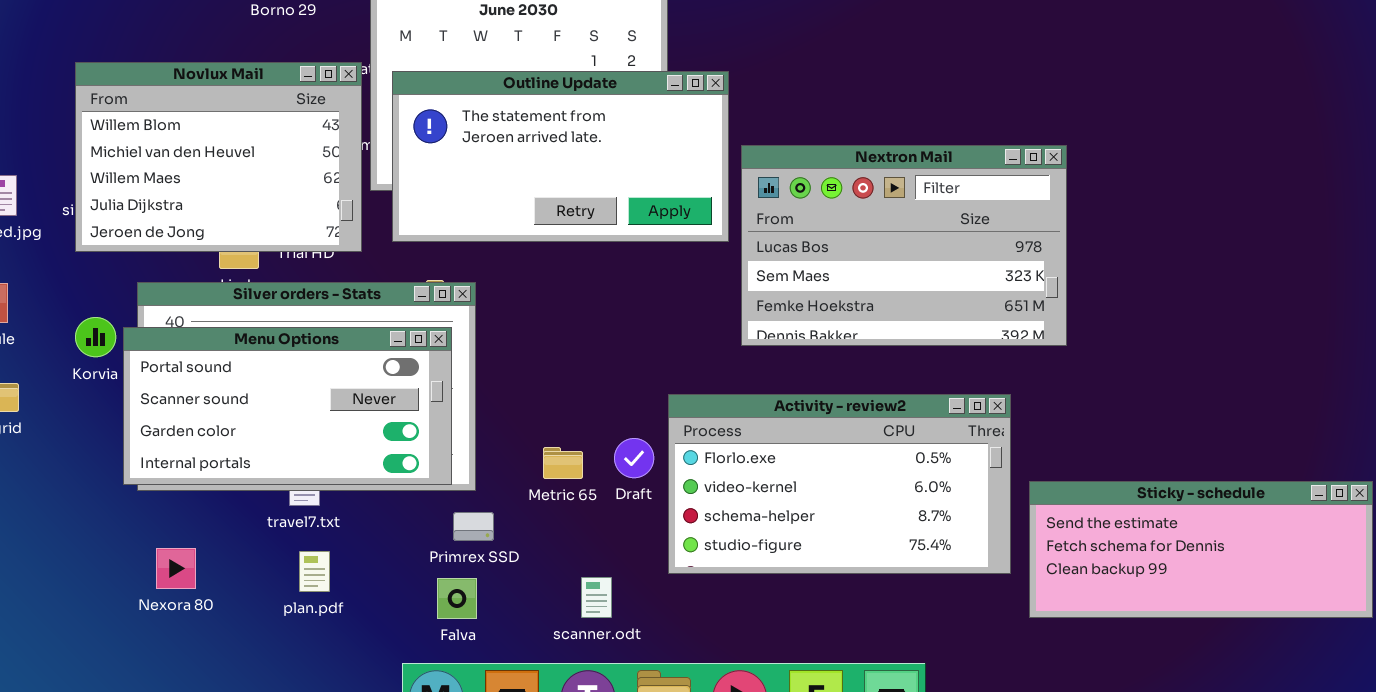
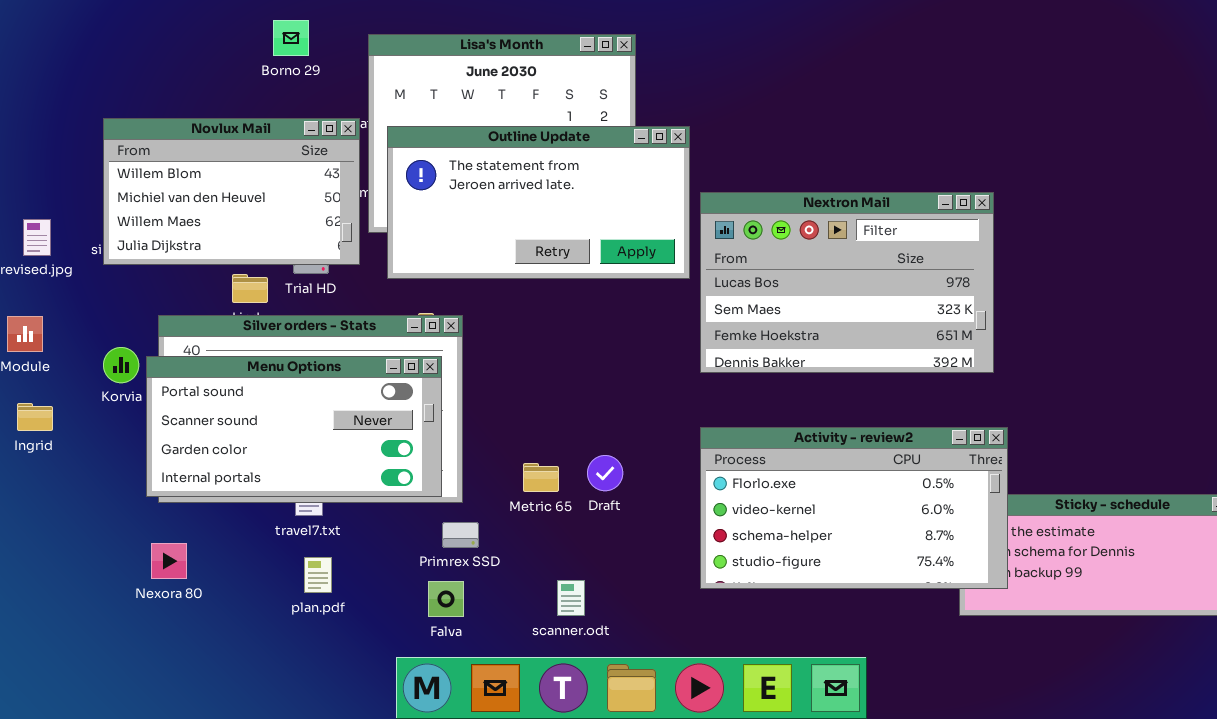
Novlux Mail: [75,62,362,252] -> [103,118,360,265], resized
Activity - review2: [668,394,1011,574] -> [700,427,1008,589], moved
Nexora 80: [156,548,196,589] -> [151,543,187,579], moved

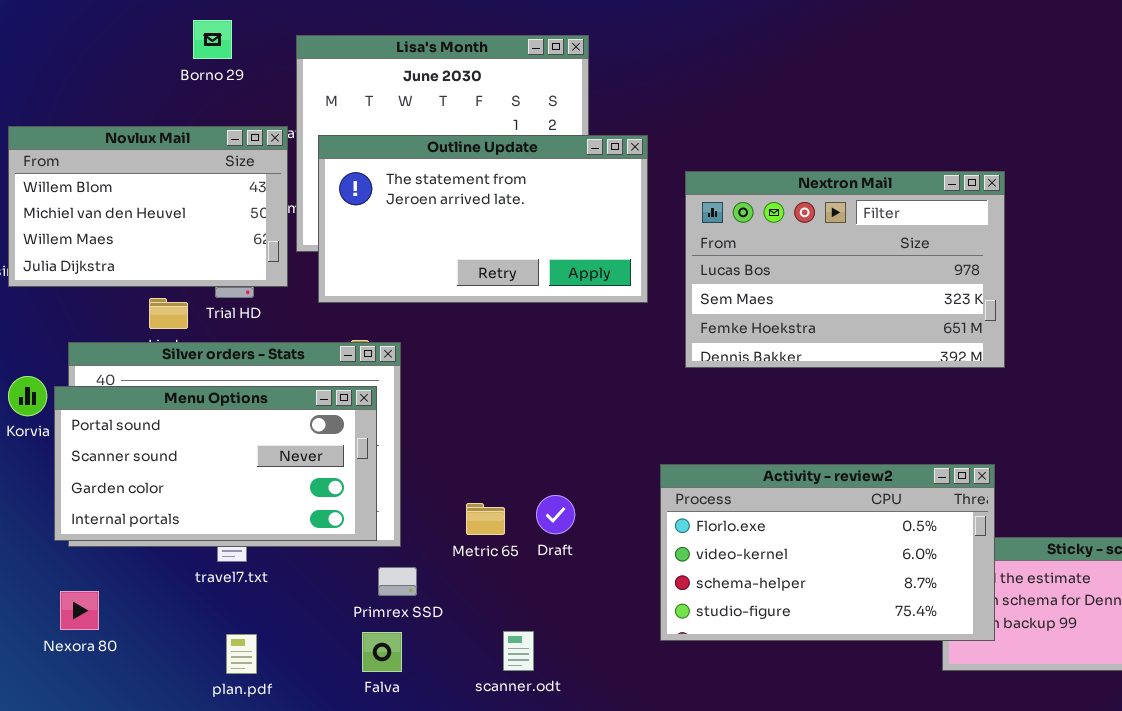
Nextron Mail: [700,192,994,373] -> [685,171,1005,368], moved
plan.pdf: [304,557,332,593] -> [226,634,257,674], moved

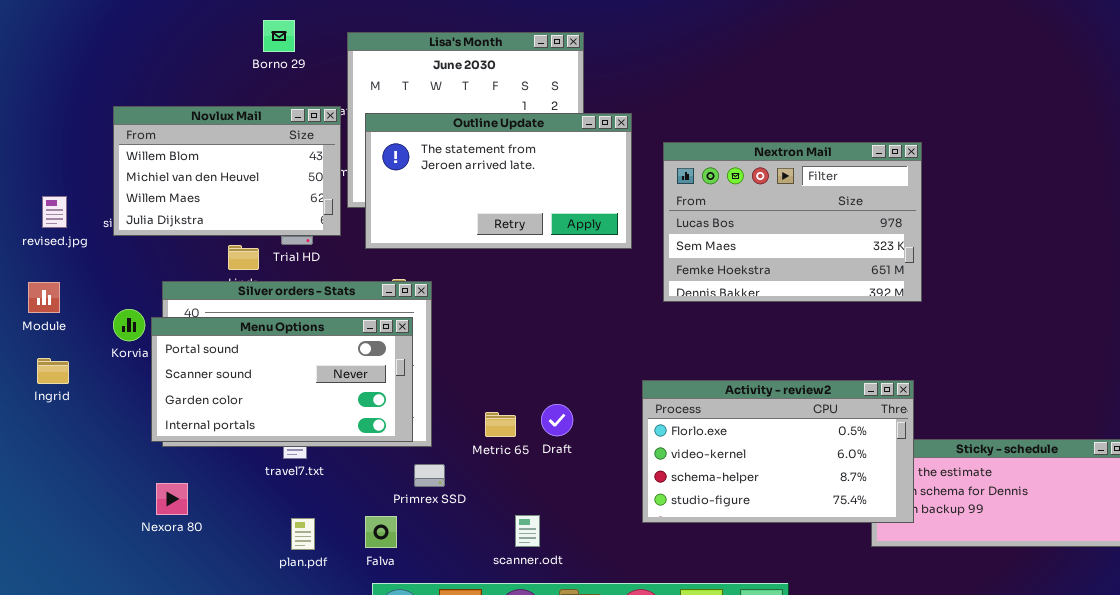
Falva: [362,632,402,672] -> [365,516,397,548], moved

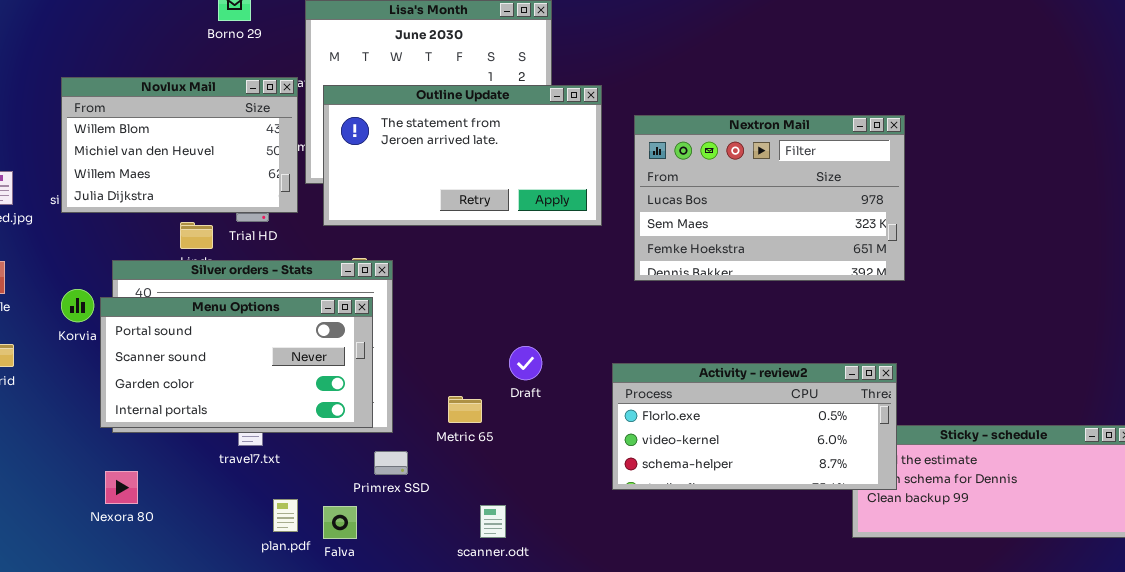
Activity - review2: [642,380,914,523] -> [612,363,897,490], resized
Draft: [541,404,573,436] -> [509,346,542,380], moved
plan.pdf: [291,518,315,550] -> [273,499,298,532], moved

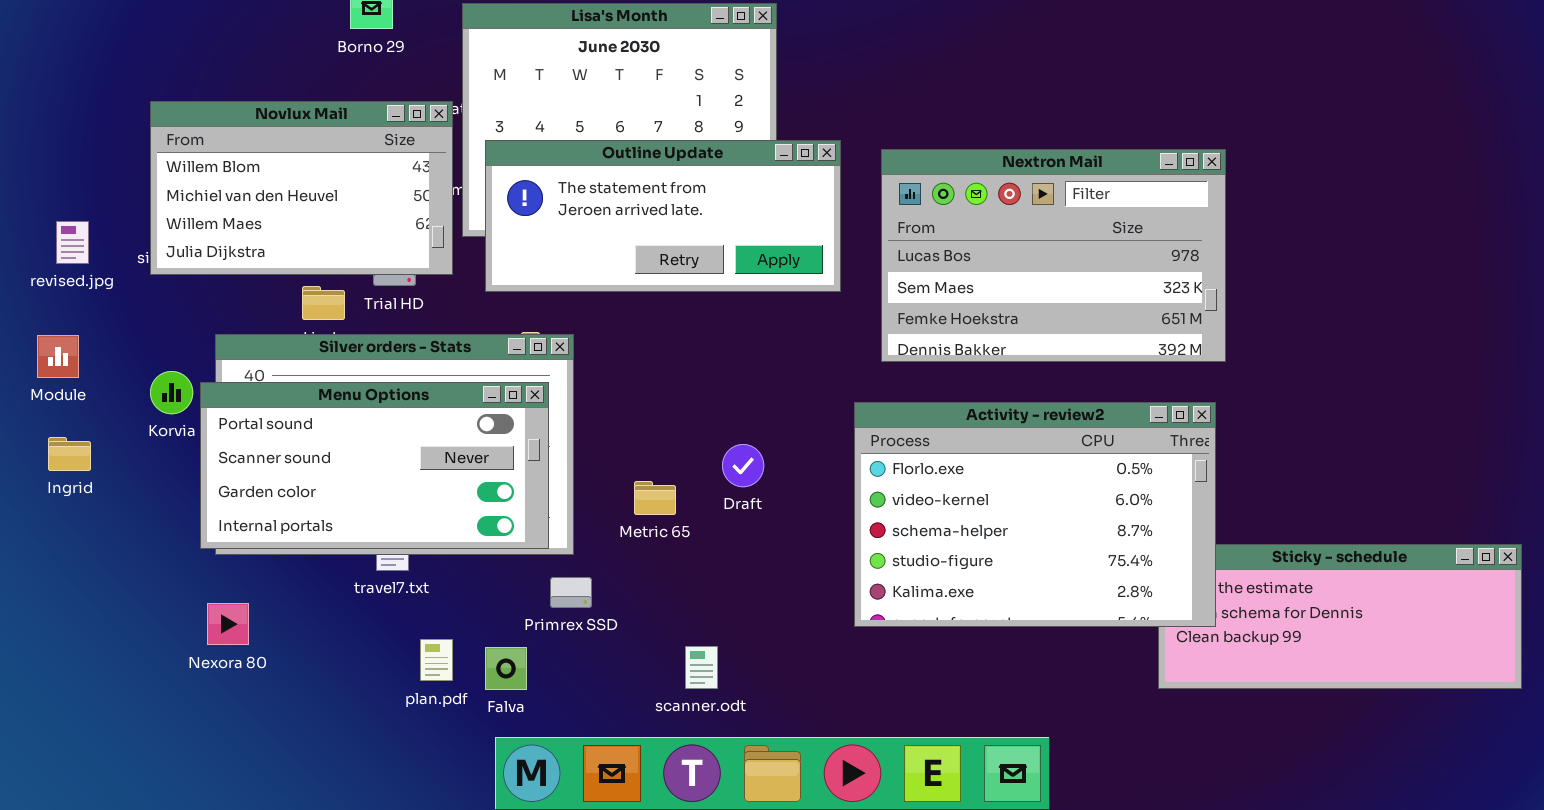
Outline Update: [323,85,602,226] -> [485,140,841,292], resized
Activity - review2: [612,363,897,490] -> [854,402,1216,627], resized
Metric 65: [448,396,482,423] -> [634,481,676,515], moved

